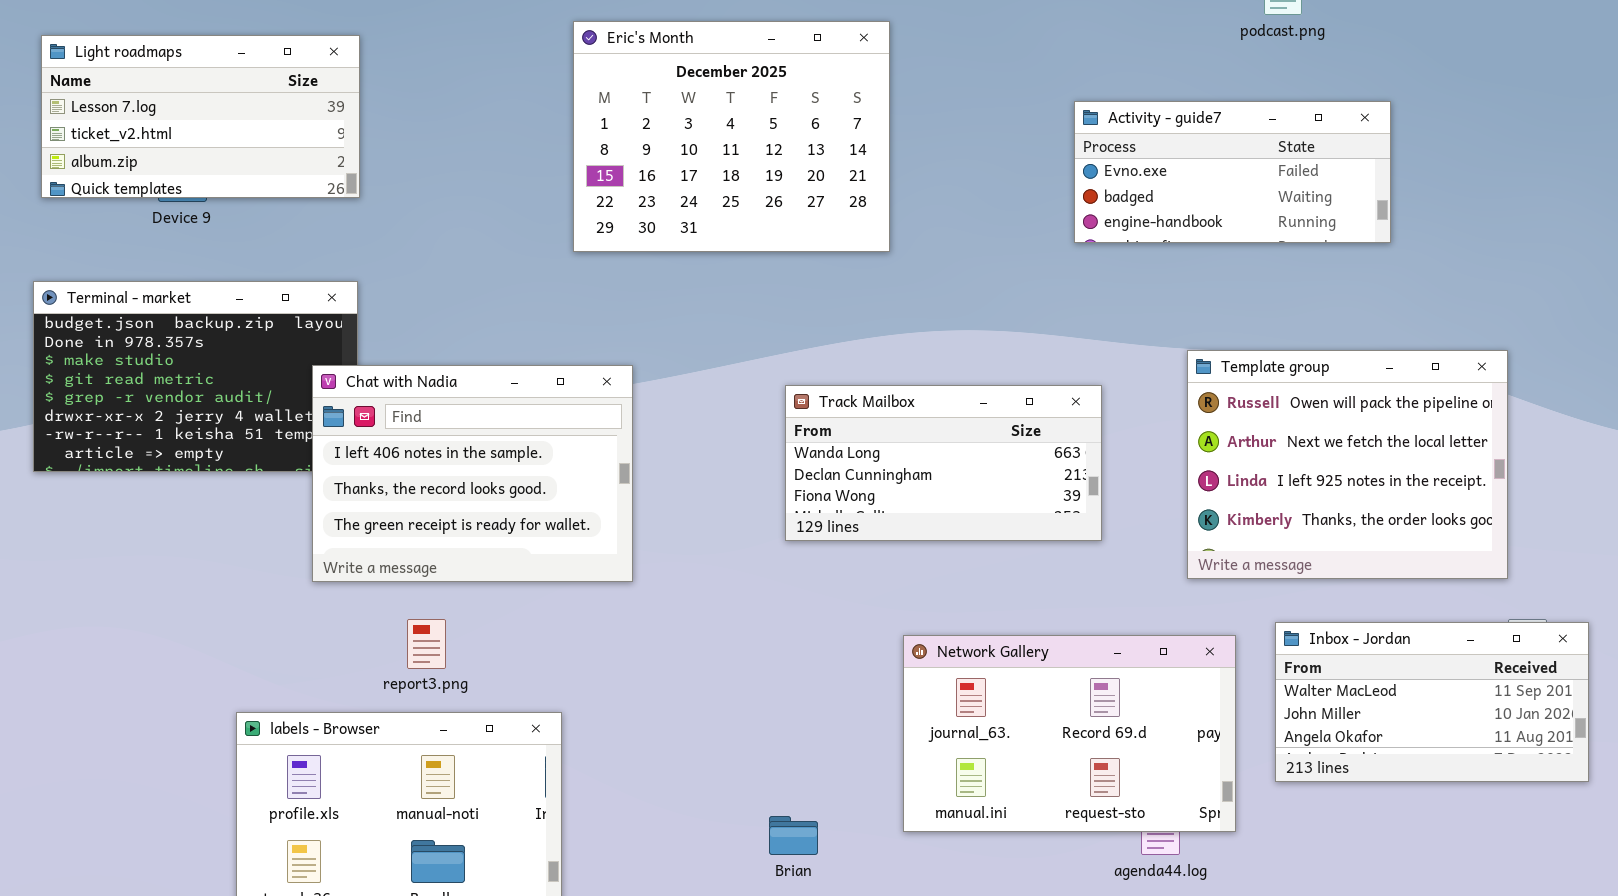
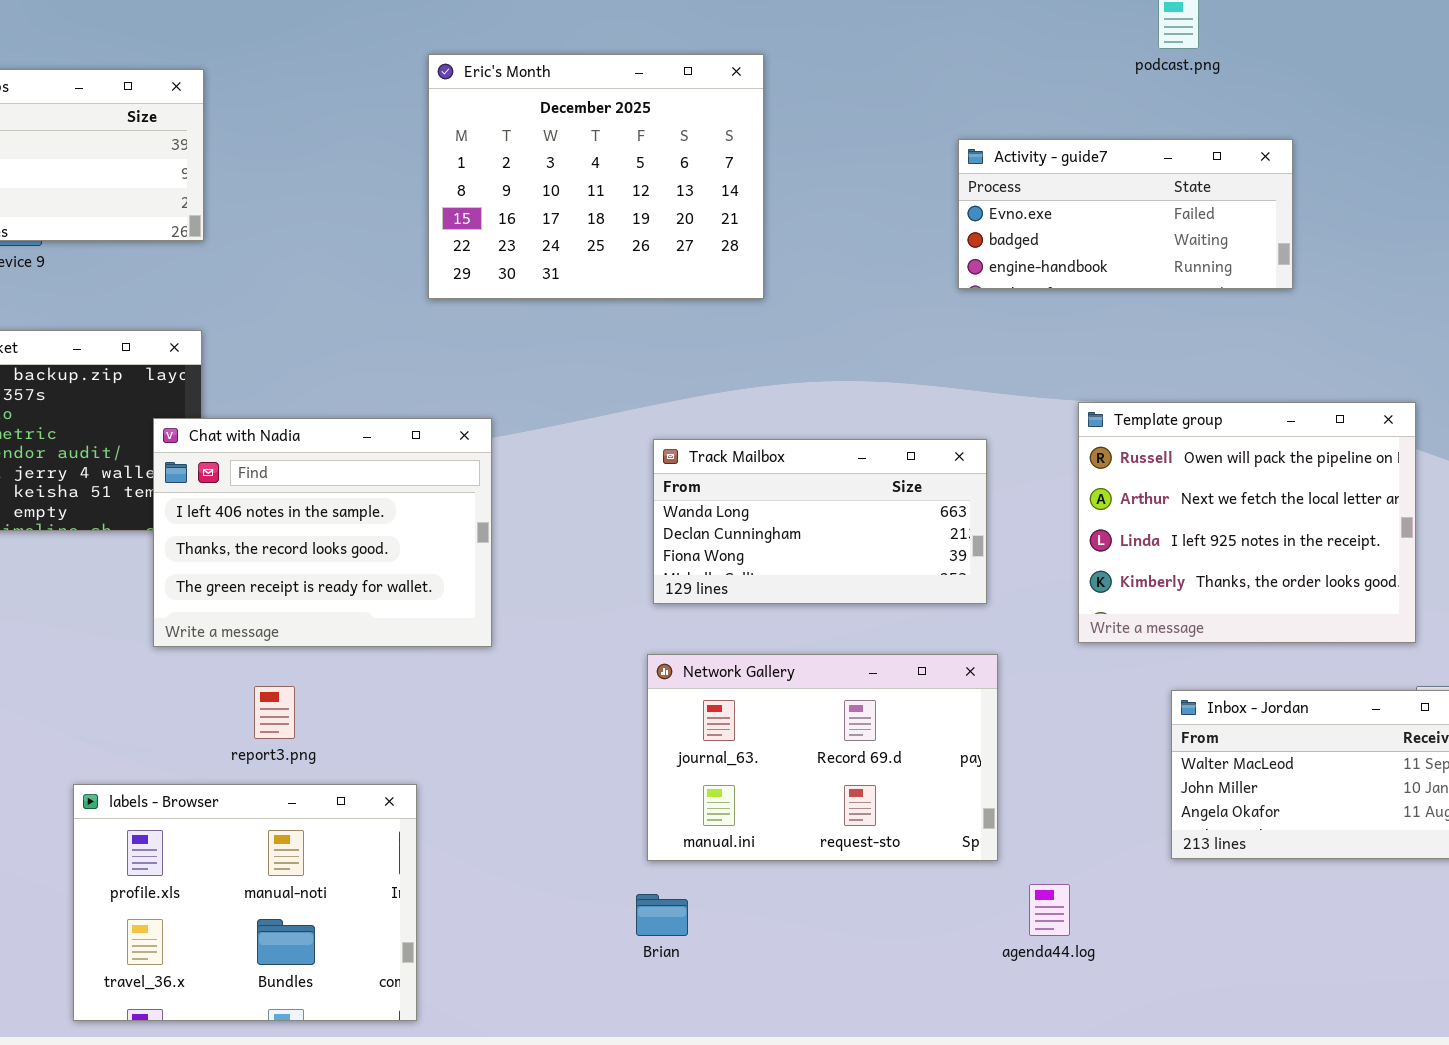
Network Gallery: [903,635,1236,832] -> [647,654,998,861], moved

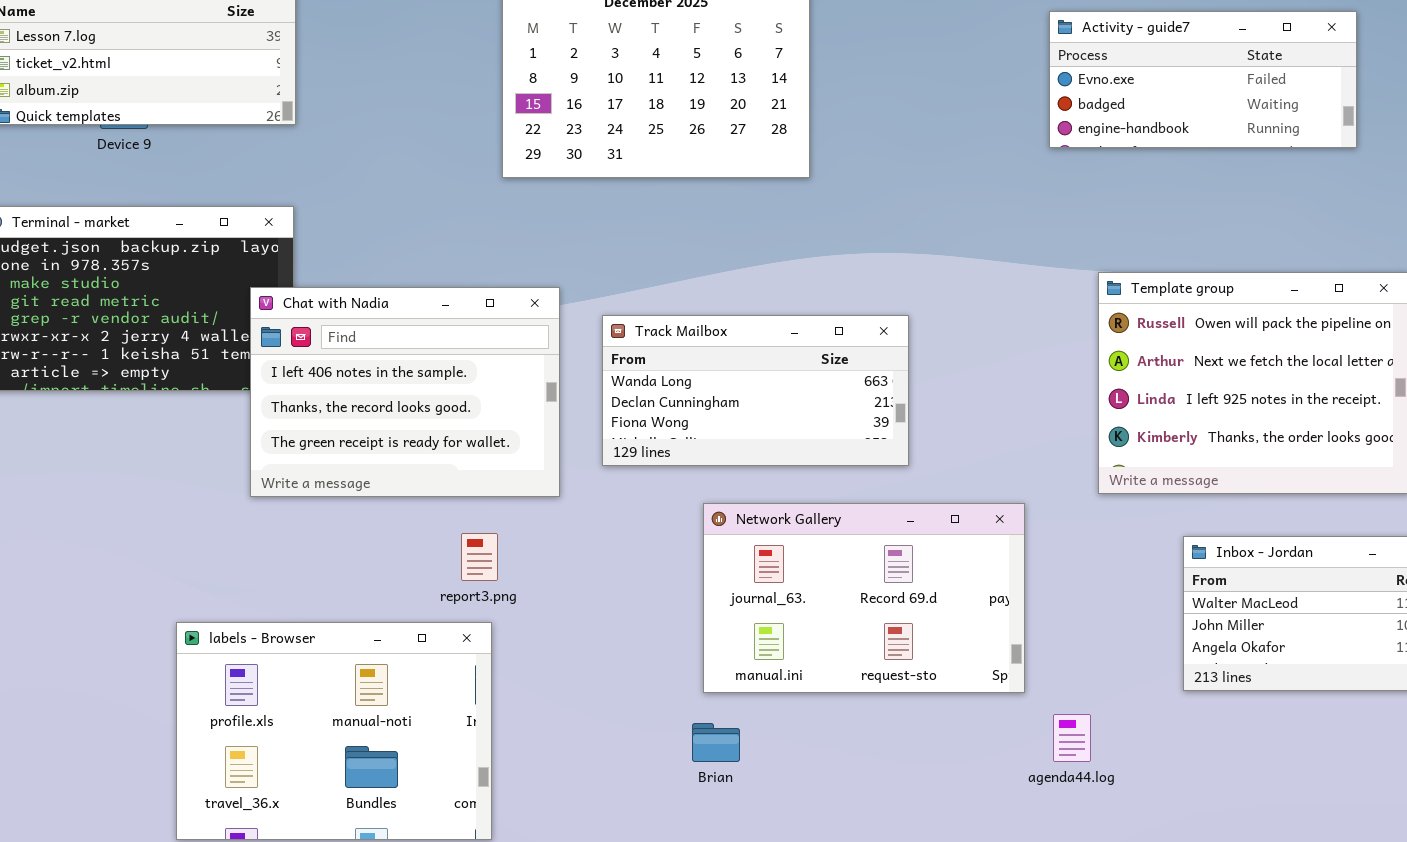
Activity - guide7: [958,139,1293,289] -> [1049,11,1357,148], moved
Track Mailbox: [653,439,987,604] -> [602,315,909,466], moved
report3.png: [254,686,295,739] -> [461,533,498,581], moved

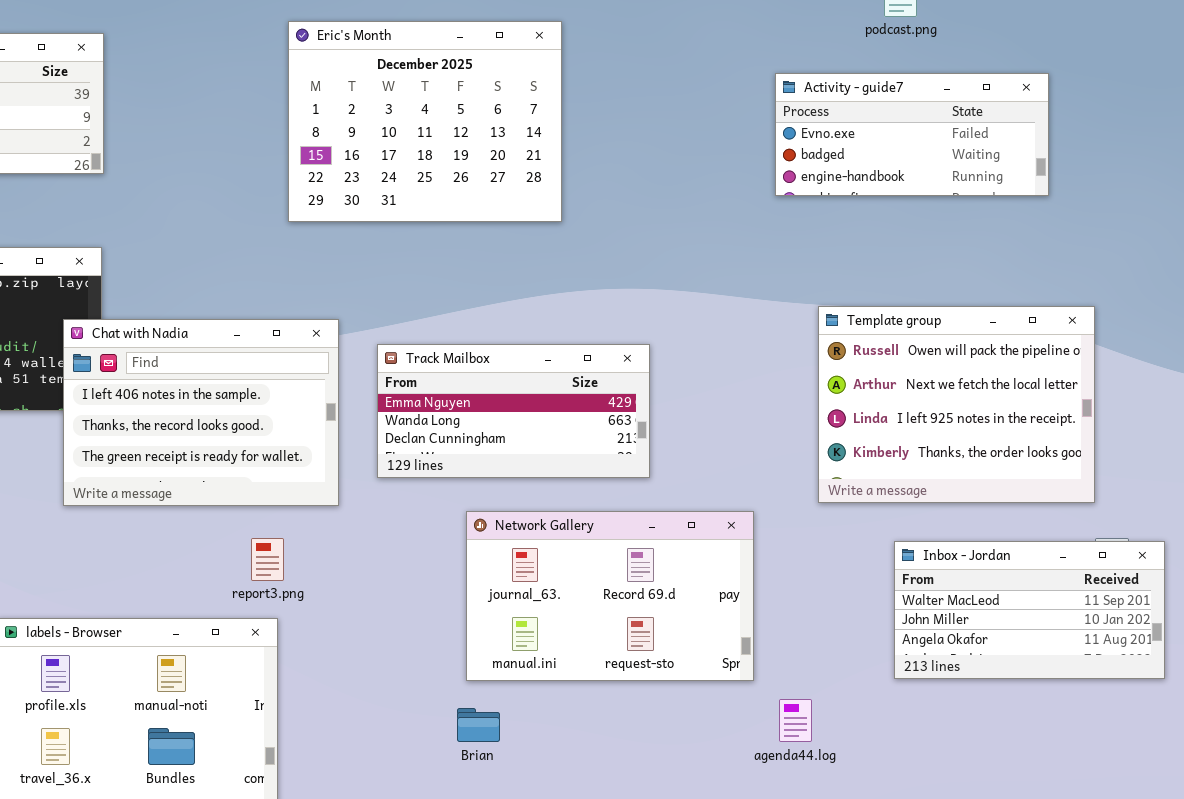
Track Mailbox: [602,315,909,466] -> [377,344,650,478], scrolled up 1 row

